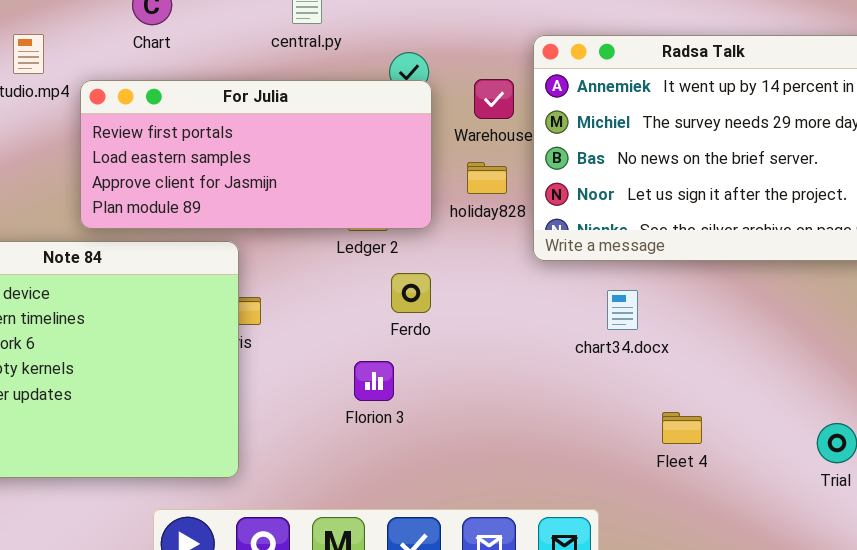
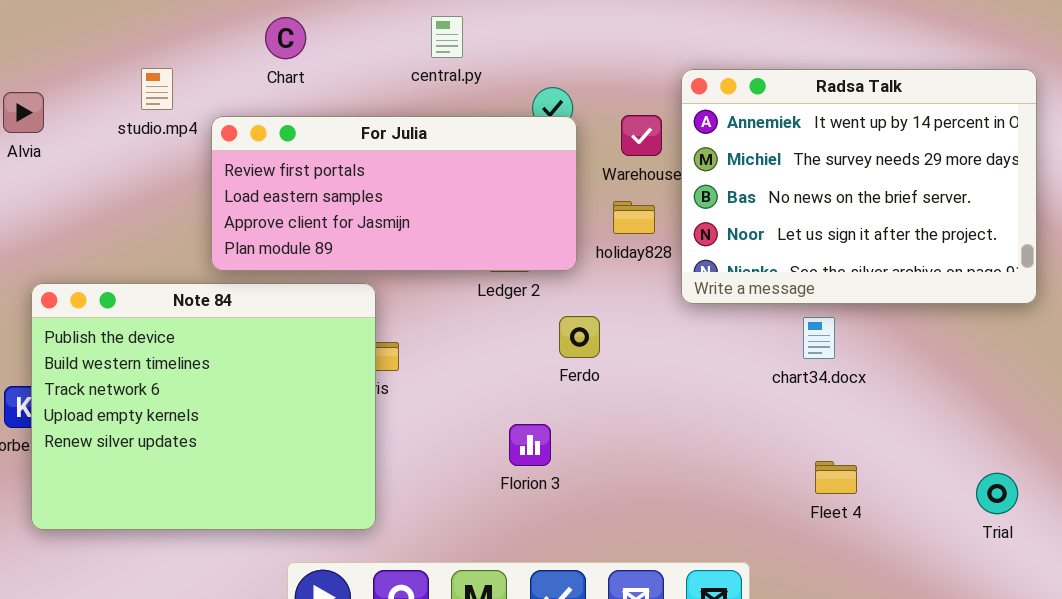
Ferdo: [391,273,431,313] -> [559,316,600,358], moved
chart34.docx: [607,290,638,330] -> [803,317,835,359], moved
Florion 3: [354,361,394,401] -> [509,424,551,466], moved

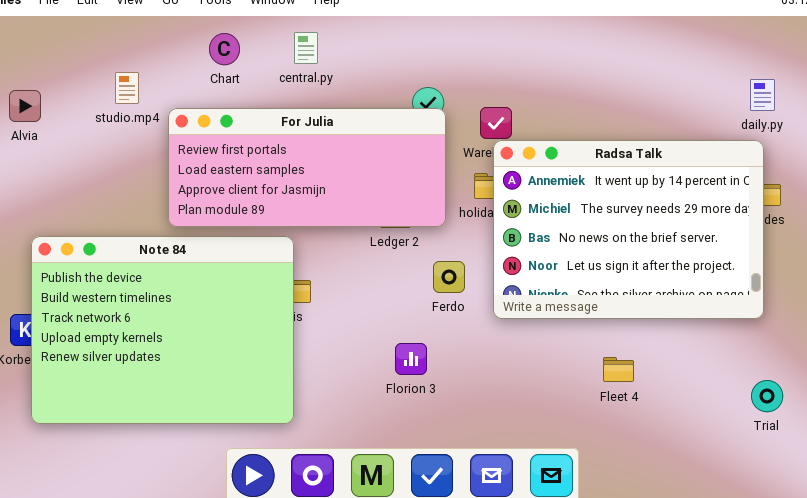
central.py: [431,16,463,58] -> [294,32,318,64], moved
Radsa Talk: [681,69,1037,304] -> [493,140,764,319], moved
Fleet 4: [815,461,857,494] -> [603,357,634,382], moved

